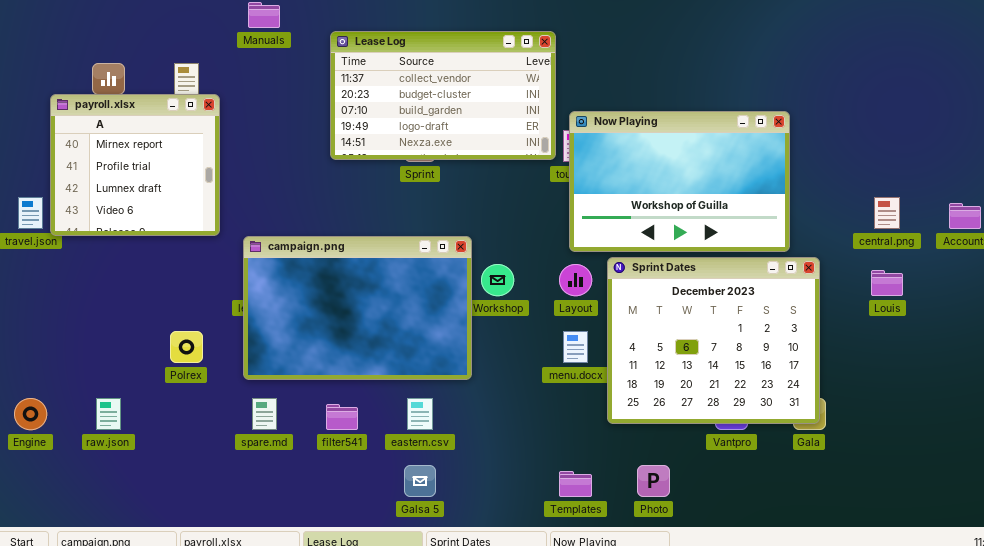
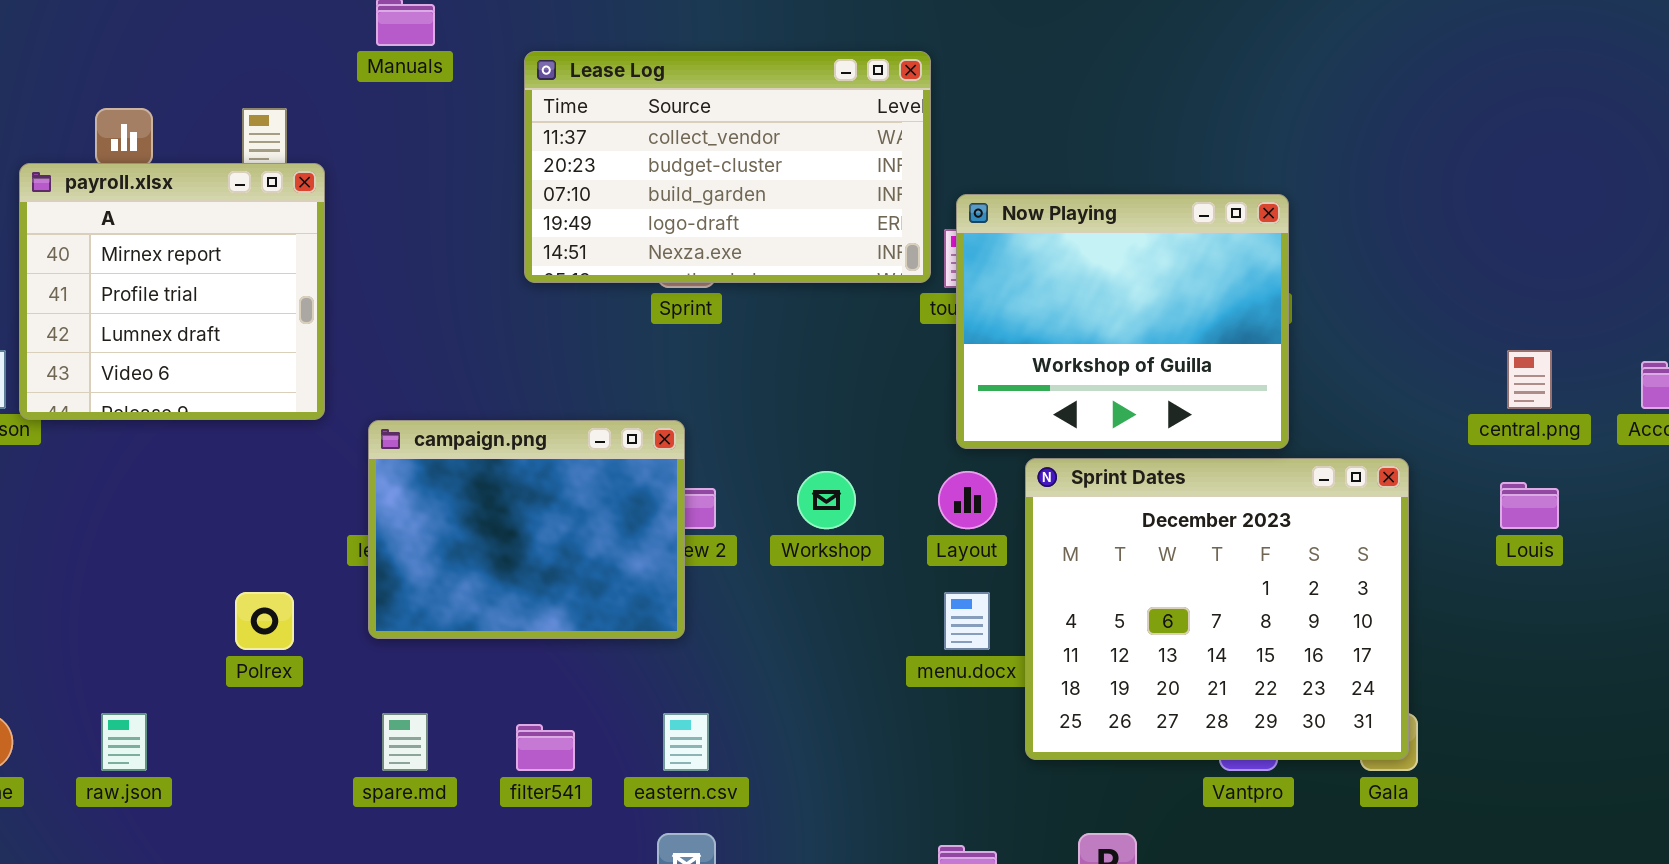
Now Playing: [569,111,790,252] -> [956,194,1289,449], resized
campaign.png: [243,236,472,380] -> [368,420,685,639], resized

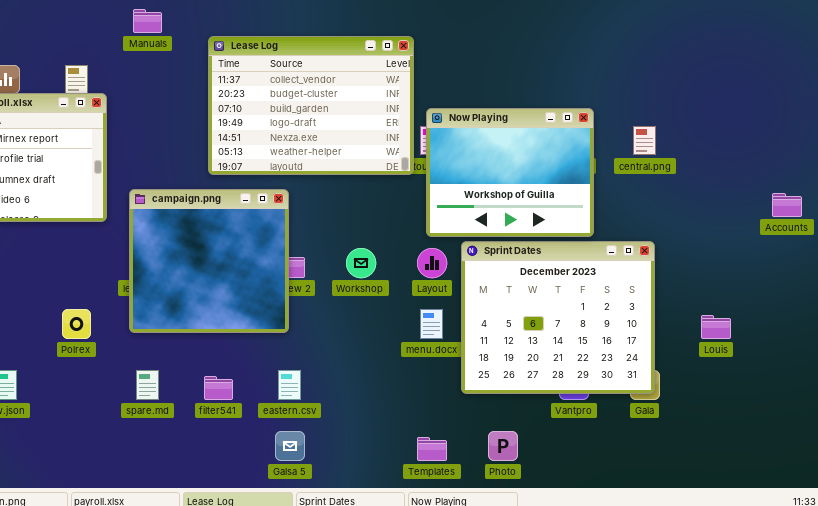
Lease Log: [524,51,931,283] -> [208,36,414,175], resized
central.png: [1507,350,1552,409] -> [633,126,656,155], moved
campaign.png: [368,420,685,639] -> [129,189,289,333], resized
Louis: [1500,482,1559,529] -> [701,315,731,339], moved

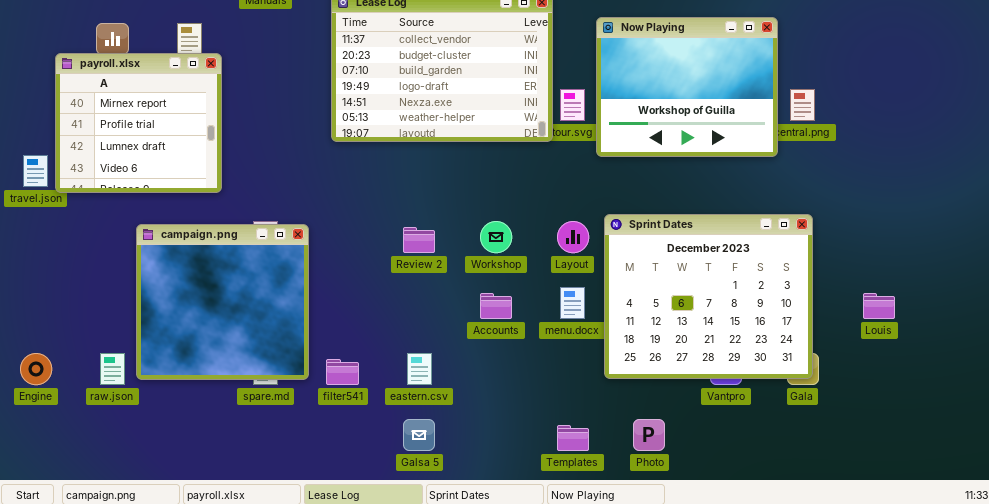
Now Playing: [426,108,594,237] -> [596,17,778,157], moved
campaign.png: [129,189,289,333] -> [136,224,309,380], moved
Accounts: [772,193,802,217] -> [480,293,512,319], moved

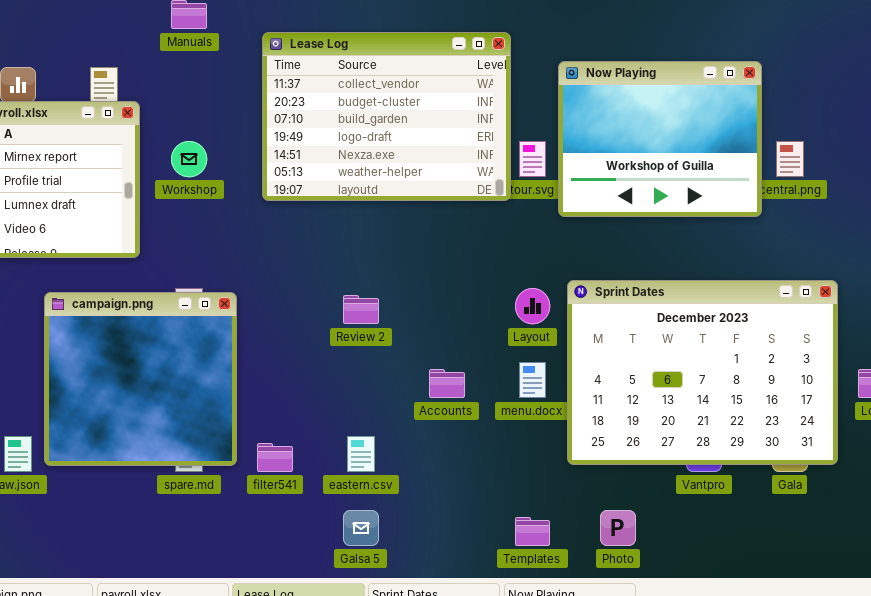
Sprint Dates: [604,214,813,379] -> [567,280,838,465], resized
Workshop: [480,221,512,253] -> [171,141,207,177], moved

